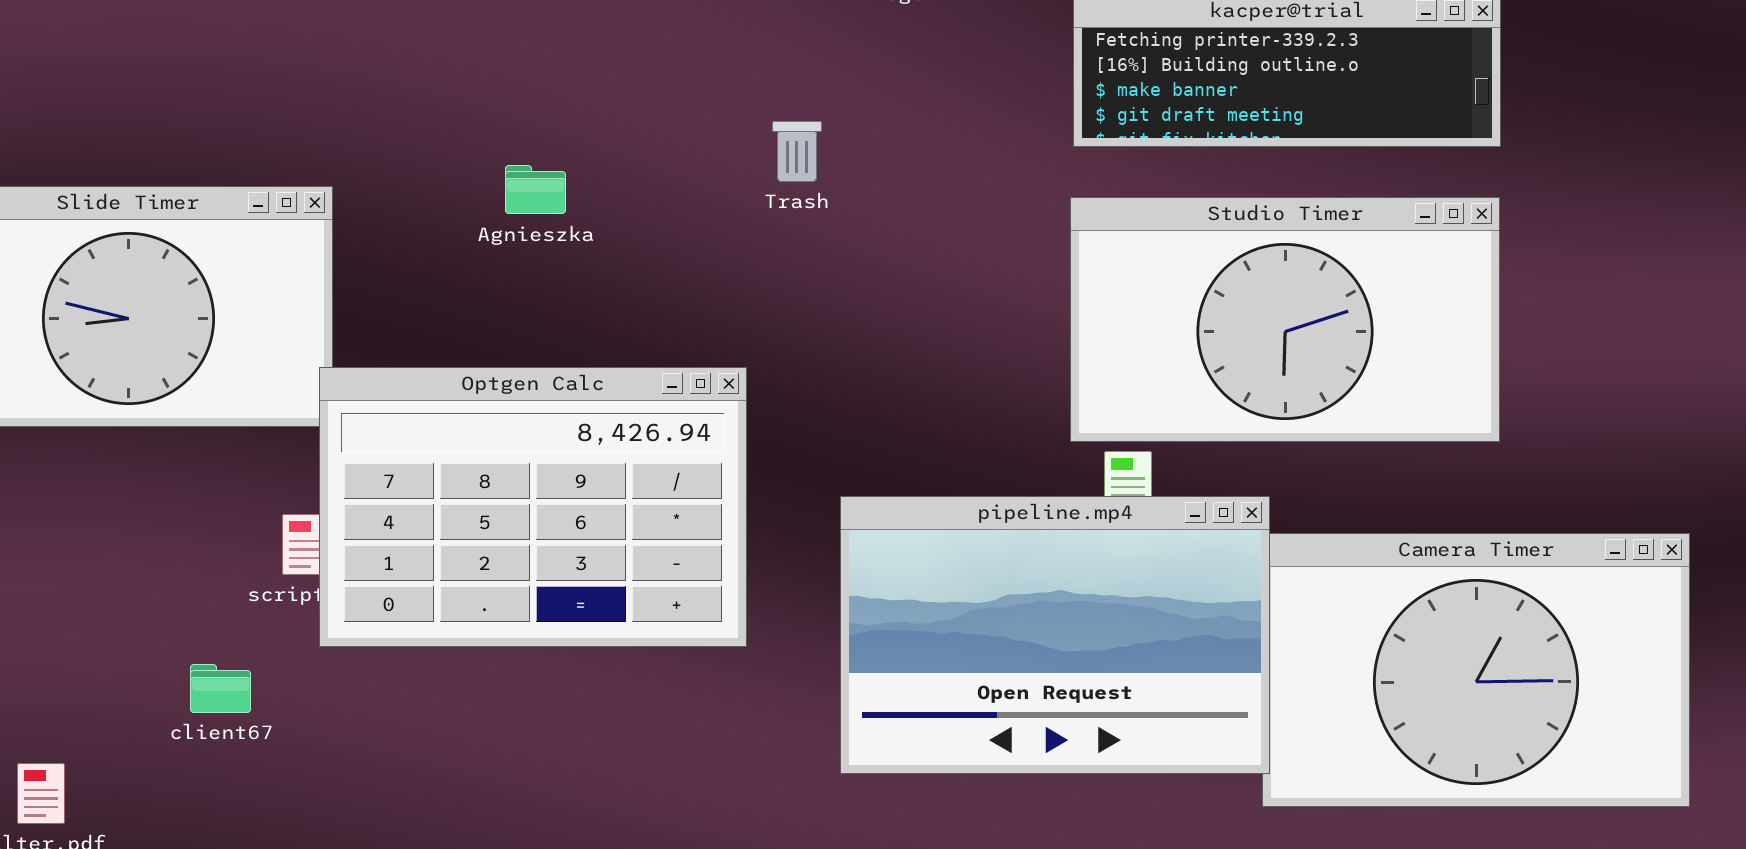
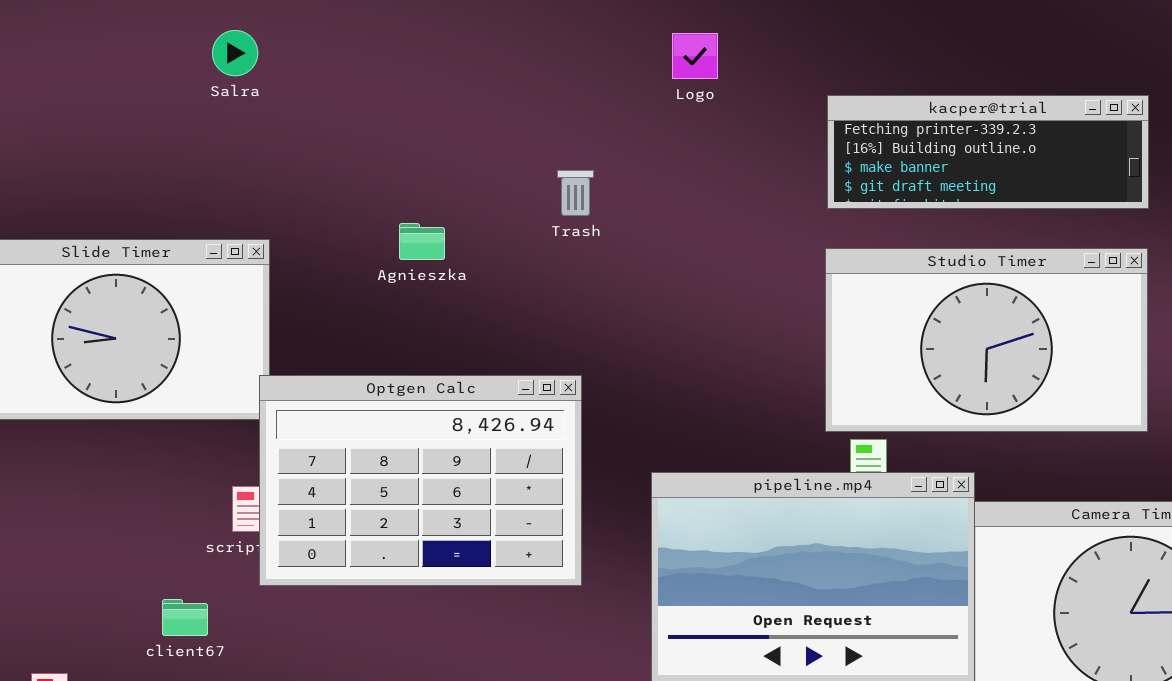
Trash: [772,121,822,182] -> [557,170,594,216], moved

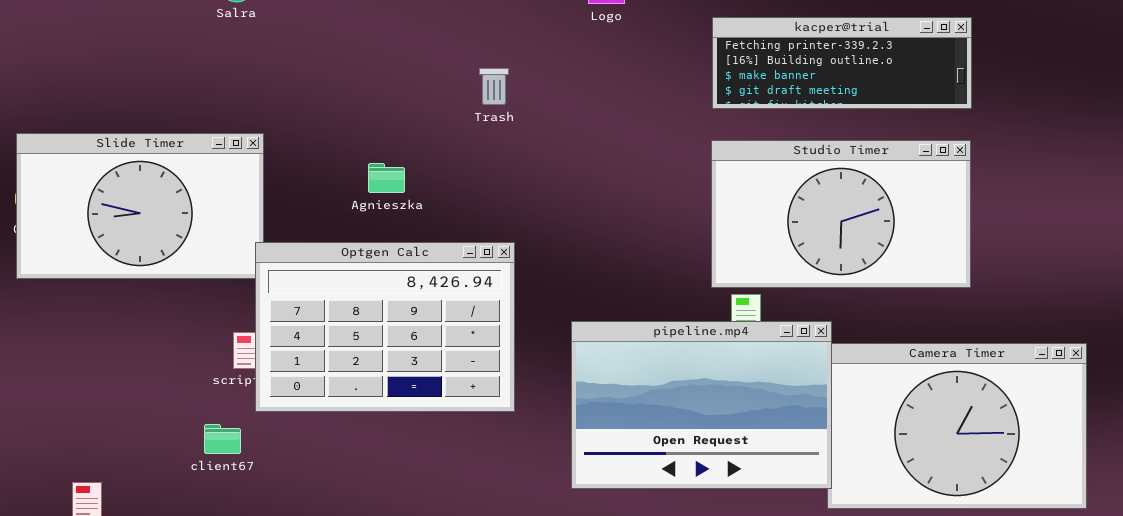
Trash: [557,170,594,216] -> [479,68,509,105], moved
Agnieszka: [399,223,445,260] -> [368,163,405,193], moved
client67: [162,599,208,636] -> [204,424,241,454], moved

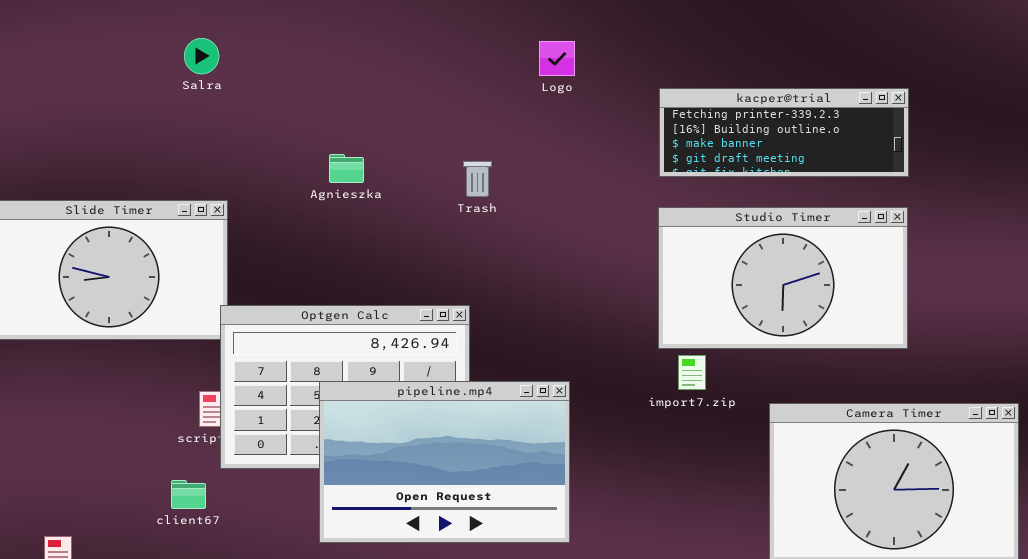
Trash: [479,68,509,105] -> [463,161,492,197], moved
Agnieszka: [368,163,405,193] -> [329,154,364,183], moved
pipeline.mp4: [571,321,832,489] -> [319,381,570,543], moved

